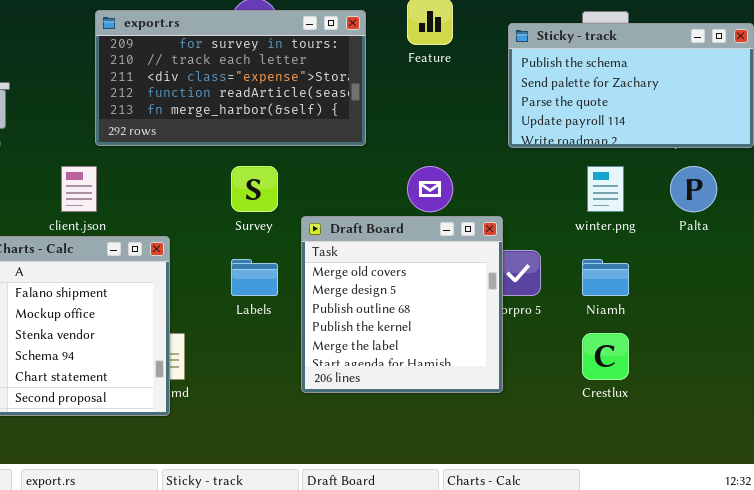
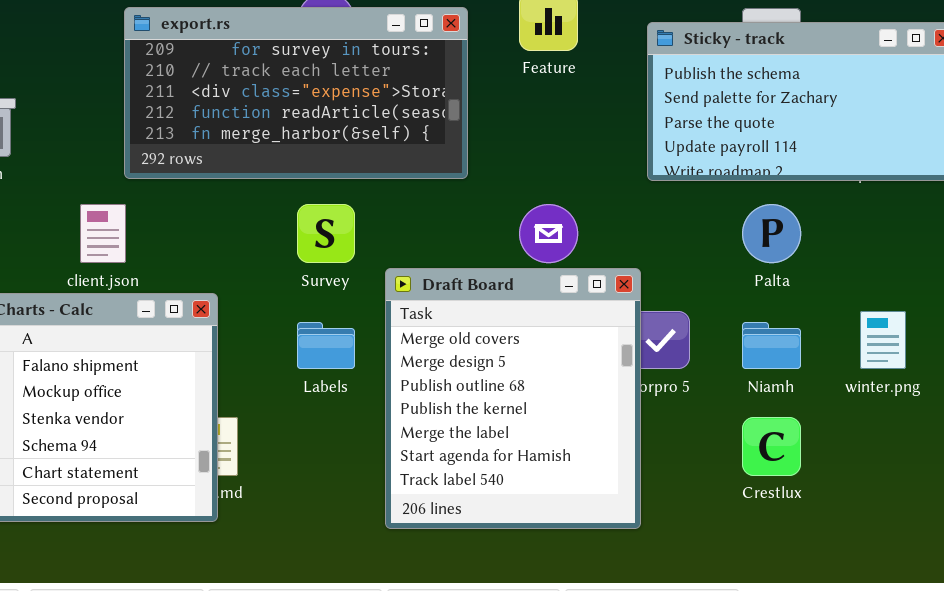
winter.png: [587,166,624,212] -> [860,311,906,369], moved
Palta: [670,166,717,212] -> [742,204,801,263], moved
Draft Board: [301,216,503,393] -> [385,268,641,529], resized

